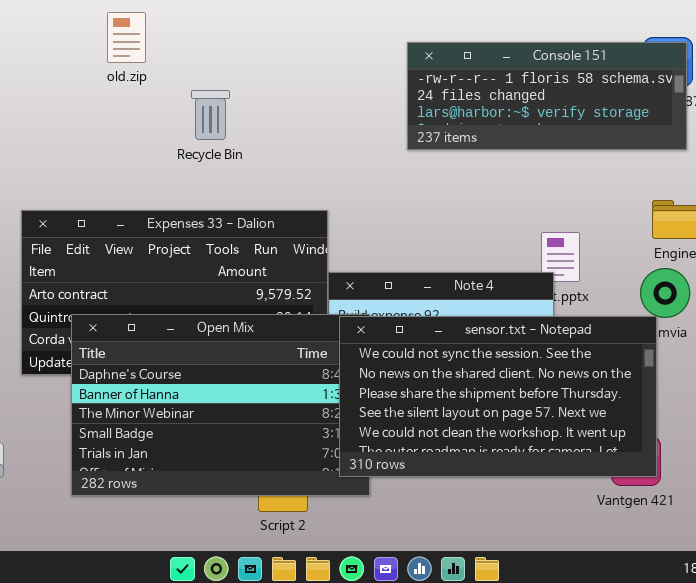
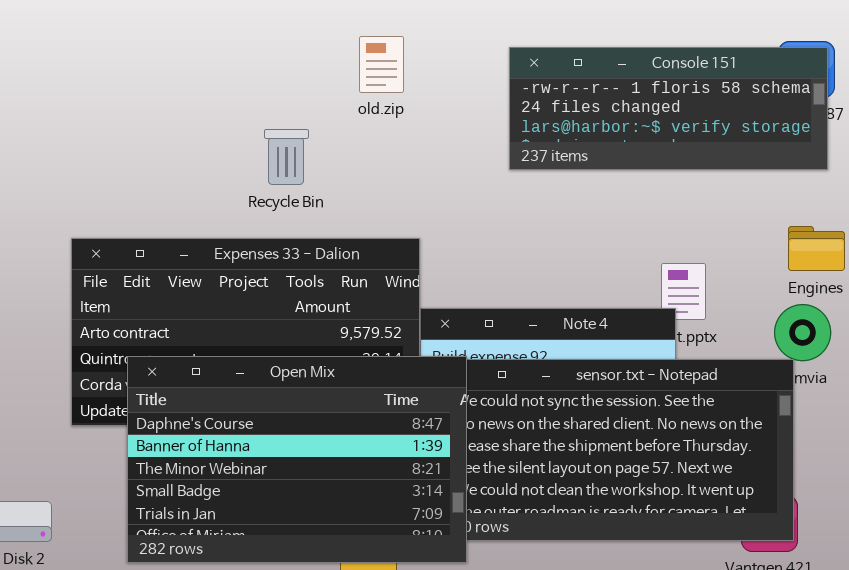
old.zip: [107,12,146,63] -> [359,36,404,93], moved
Recycle Bin: [191,90,230,140] -> [264,129,309,185], moved
Open Mix: [71,314,370,496] -> [127,356,467,563], raised

